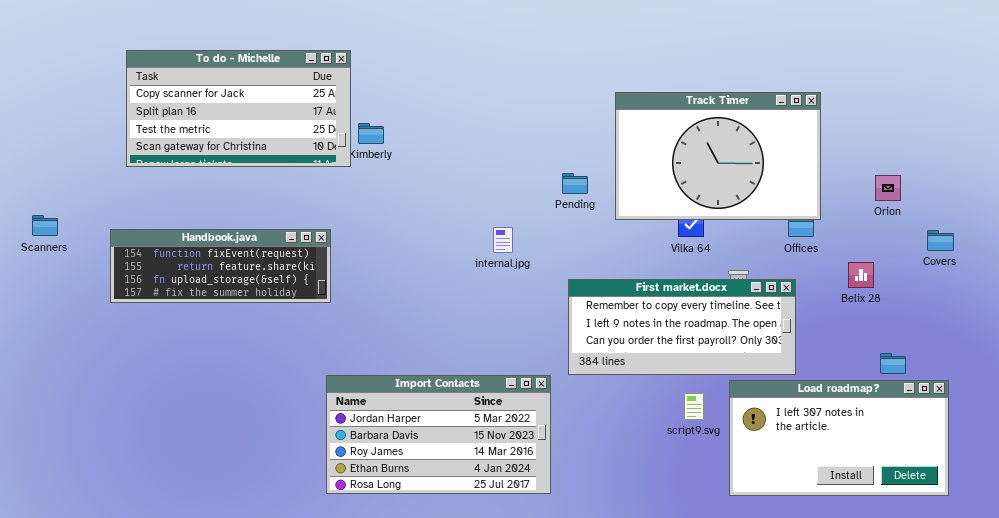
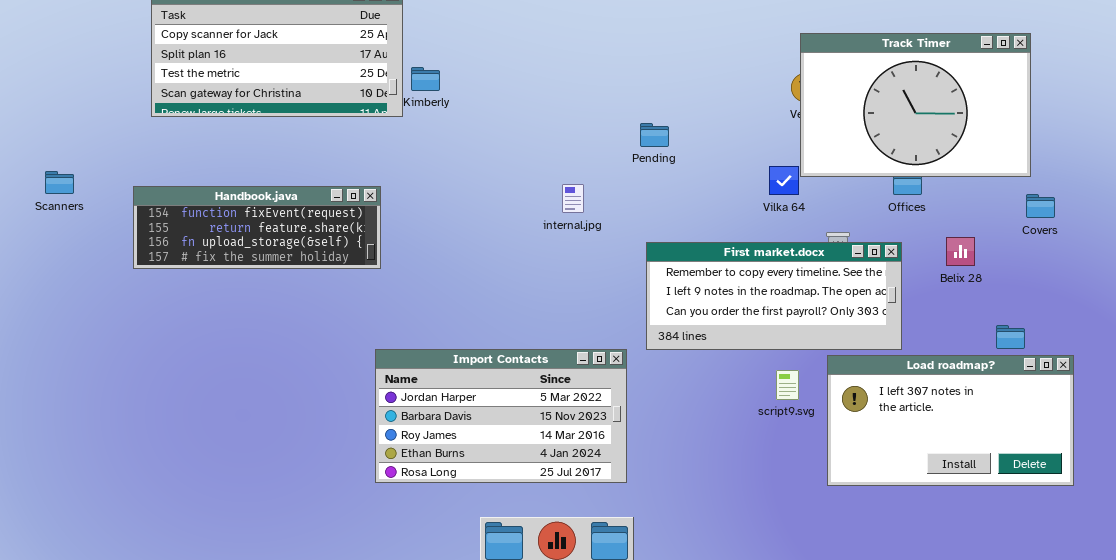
Track Timer: [615,92,821,220] -> [800,33,1031,177], moved
Covers: [927,230,954,251] -> [1026,194,1055,218], moved
Belix 28: [848,262,874,288] -> [946,237,975,266], moved

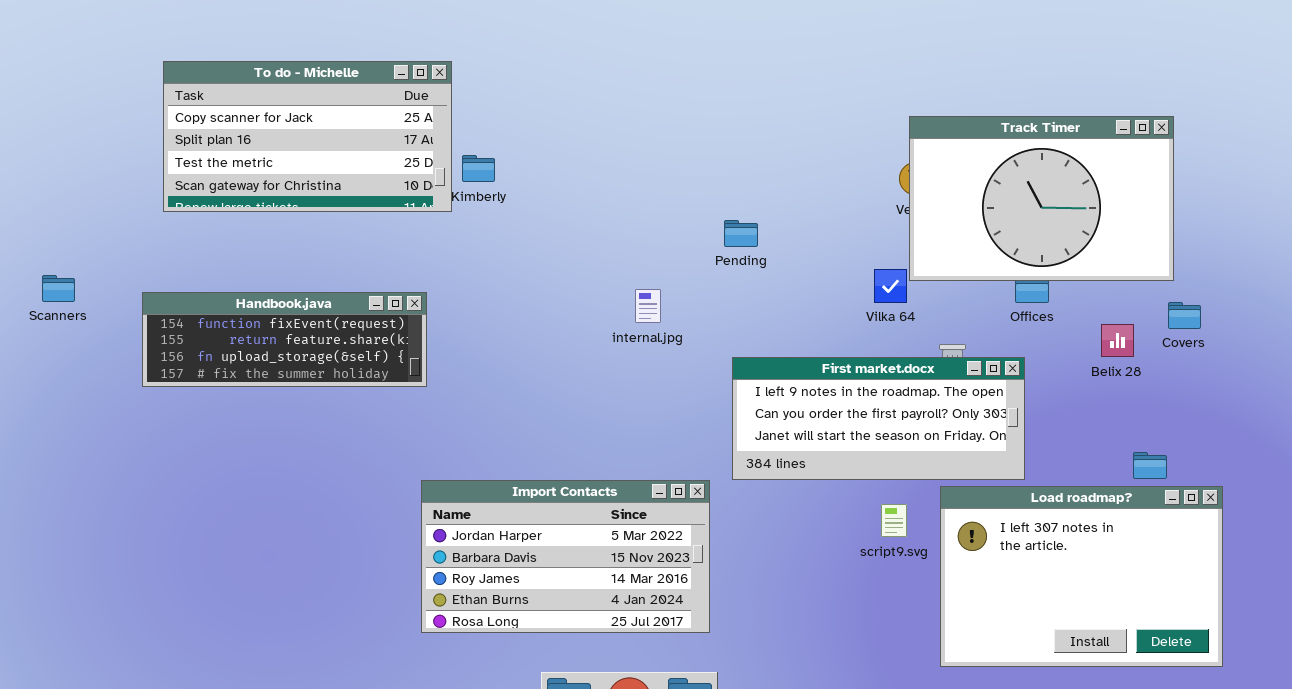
Belix 28: [946,237,975,266] -> [1101,324,1134,357], moved
First market.docx: [646,242,902,350] -> [732,357,1025,480], scrolled down 1 row
Load roadmap?: [827,355,1074,486] -> [940,486,1223,667], resized

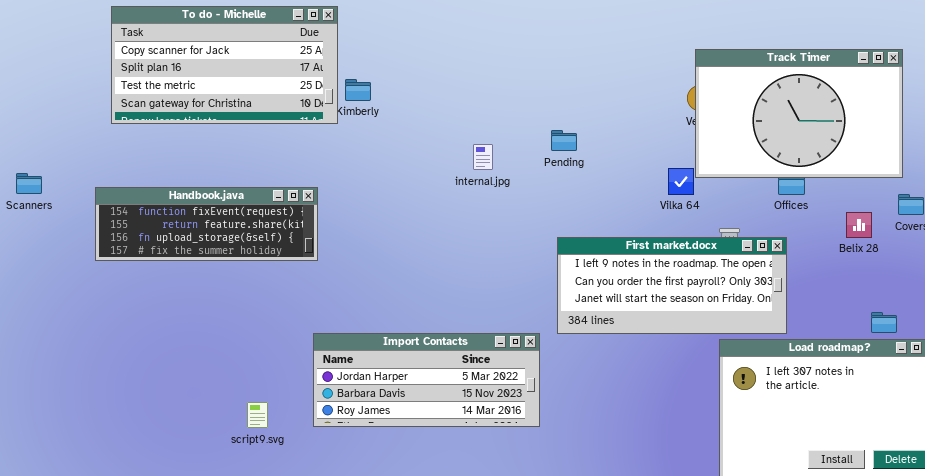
internal.jpg: [635,289,661,323] -> [473,144,493,170], moved
Import Contacts: [421,480,710,633] -> [313,333,540,427], resized
script9.svg: [881,504,907,537] -> [247,402,268,428], moved

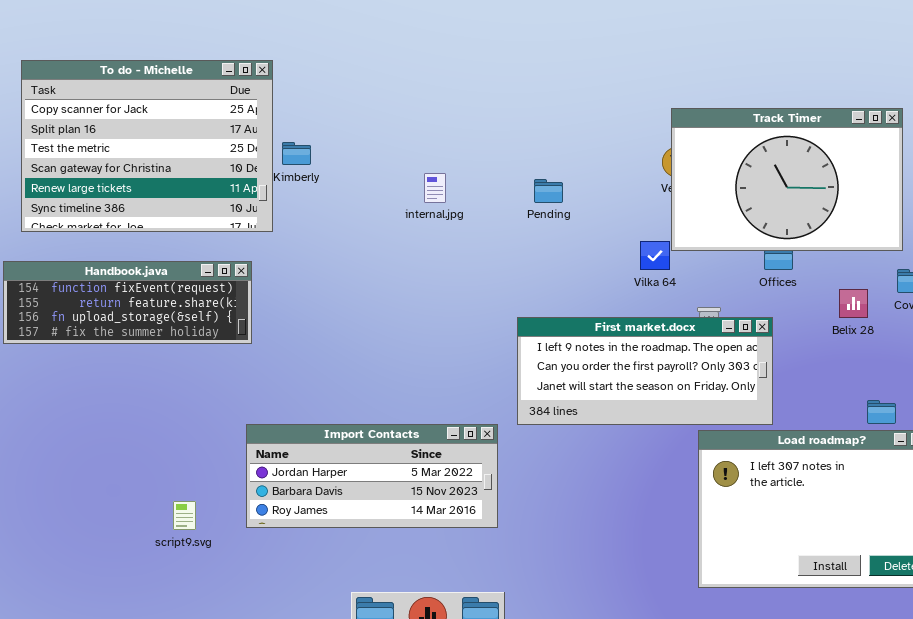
To do - Michelle: [111,6,338,124] -> [21,60,273,232], resized
Pending: [551,130,577,151] -> [534,179,563,203], moved
internal.jpg: [473,144,493,170] -> [424,173,446,203], moved

